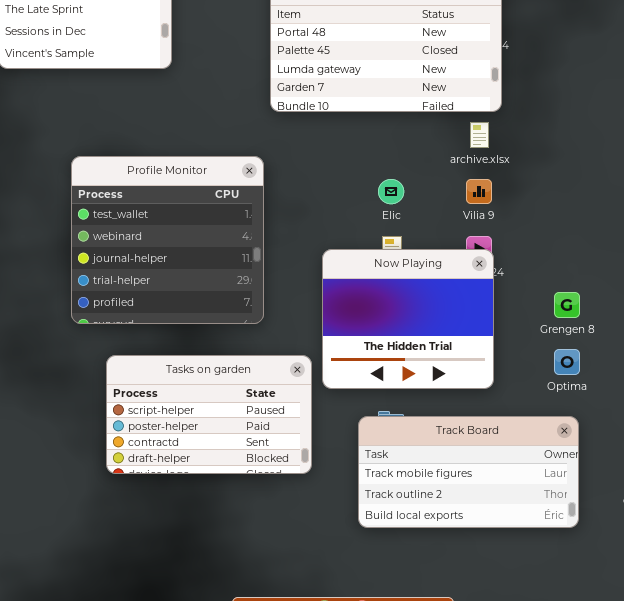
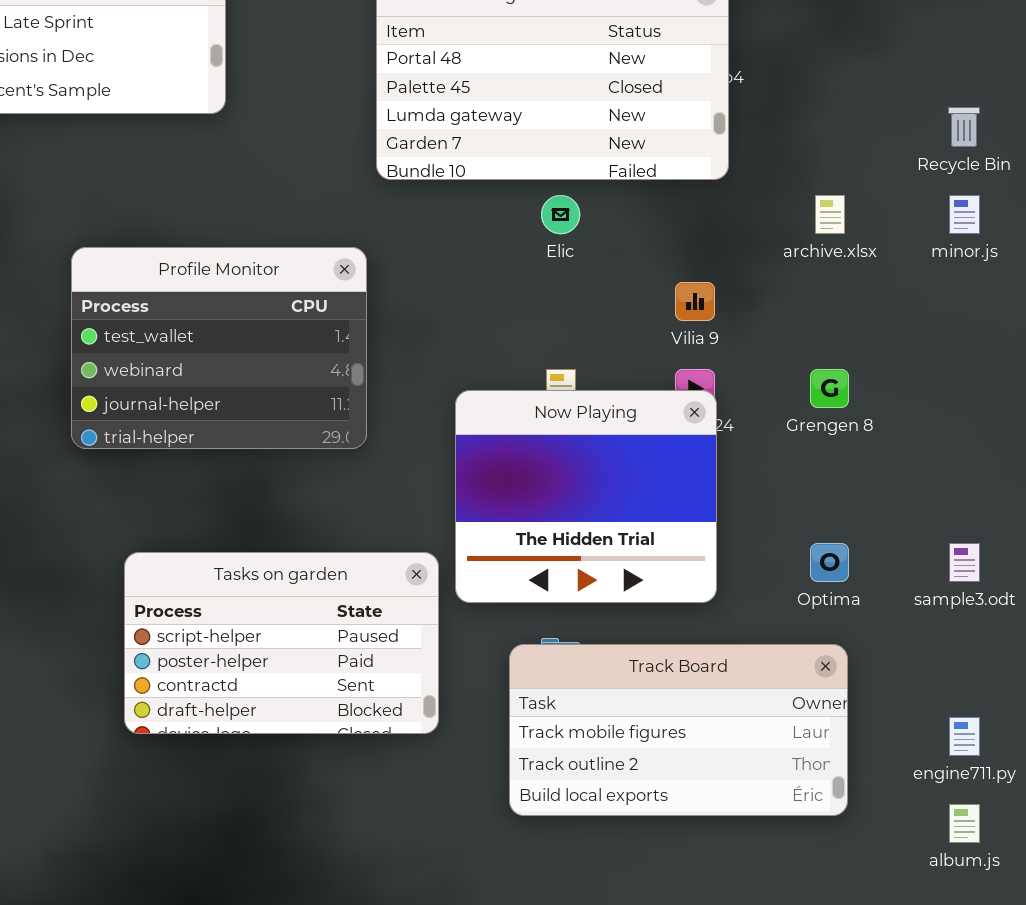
archive.xlsx: [470,122,489,148] -> [815,195,845,234], moved
Profile Monitor: [71,156,264,324] -> [71,247,367,449], resized
Elic: [378,179,404,204] -> [541,195,580,234], moved
Grengen 8: [554,292,580,318] -> [810,369,849,408], moved

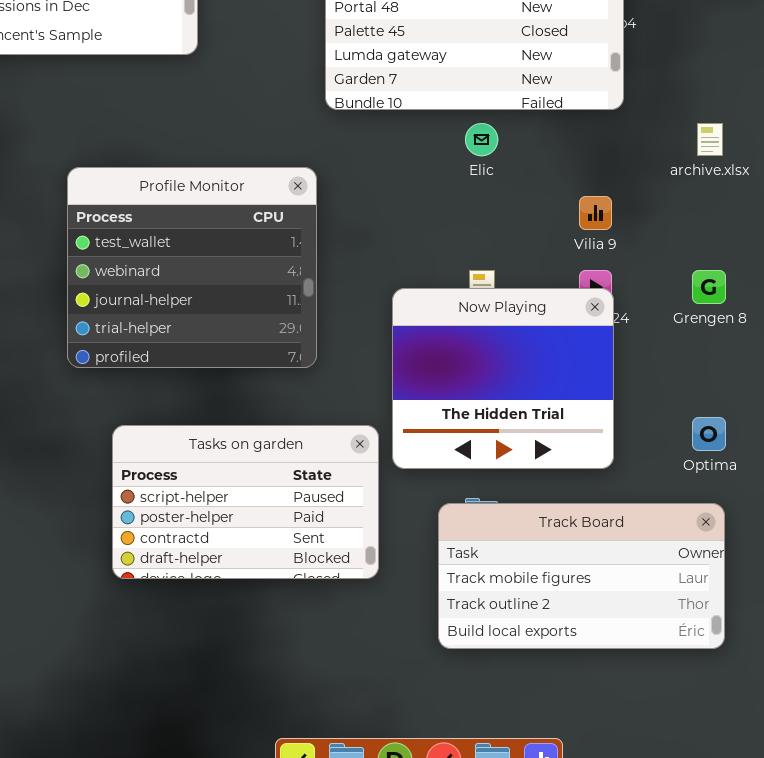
Profile Monitor: [71,247,367,449] -> [67,167,317,368], resized

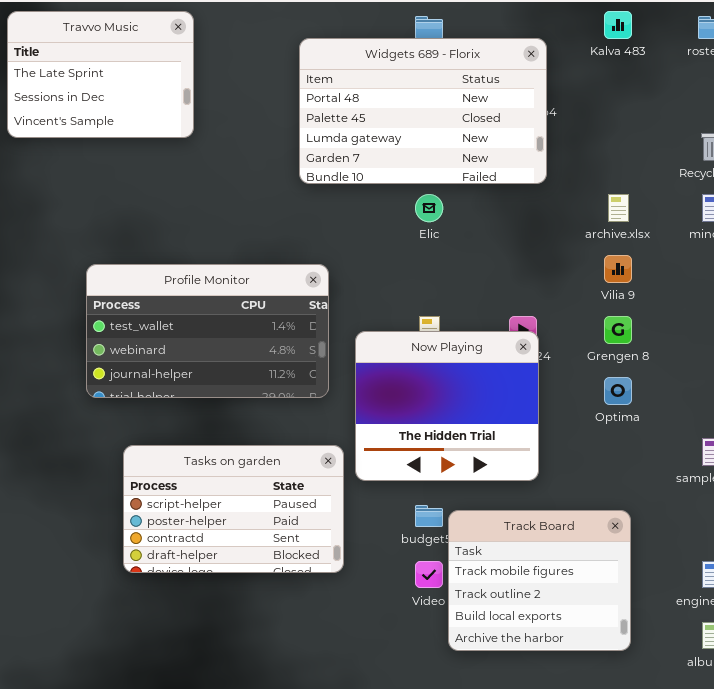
Profile Monitor: [67,167,317,368] -> [86,264,329,398], resized
Vilia 9: [579,196,612,230] -> [604,255,632,283], moved
Optima: [692,417,726,451] -> [604,377,632,405], moved
Track Board: [438,503,725,649] -> [448,510,631,651], resized

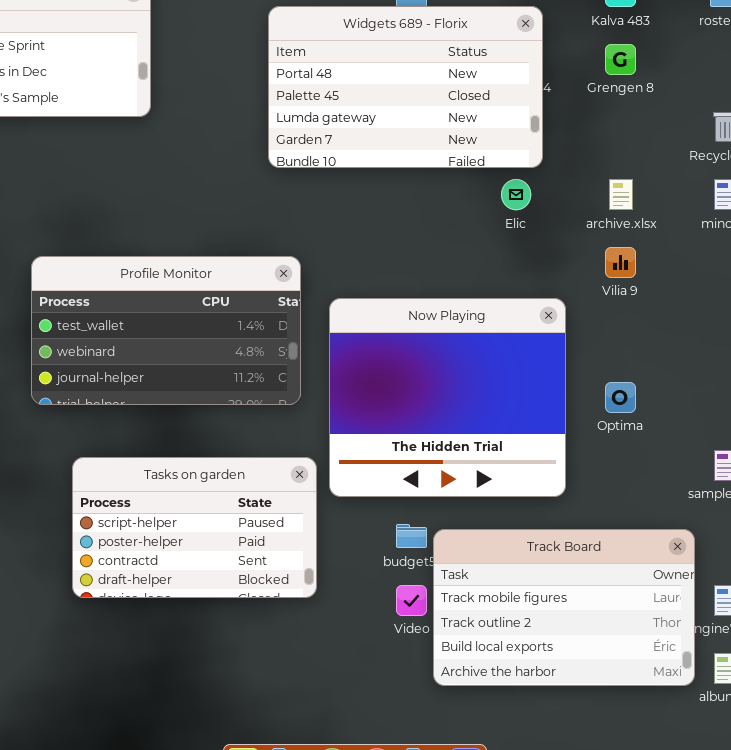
Elic: [415,194,443,222] -> [501,179,531,210], moved
Grengen 8: [604,316,632,344] -> [605,44,636,75], moved
Now Playing: [355,331,539,481] -> [329,298,566,497], resized
Track Board: [448,510,631,651] -> [433,529,695,686], resized

